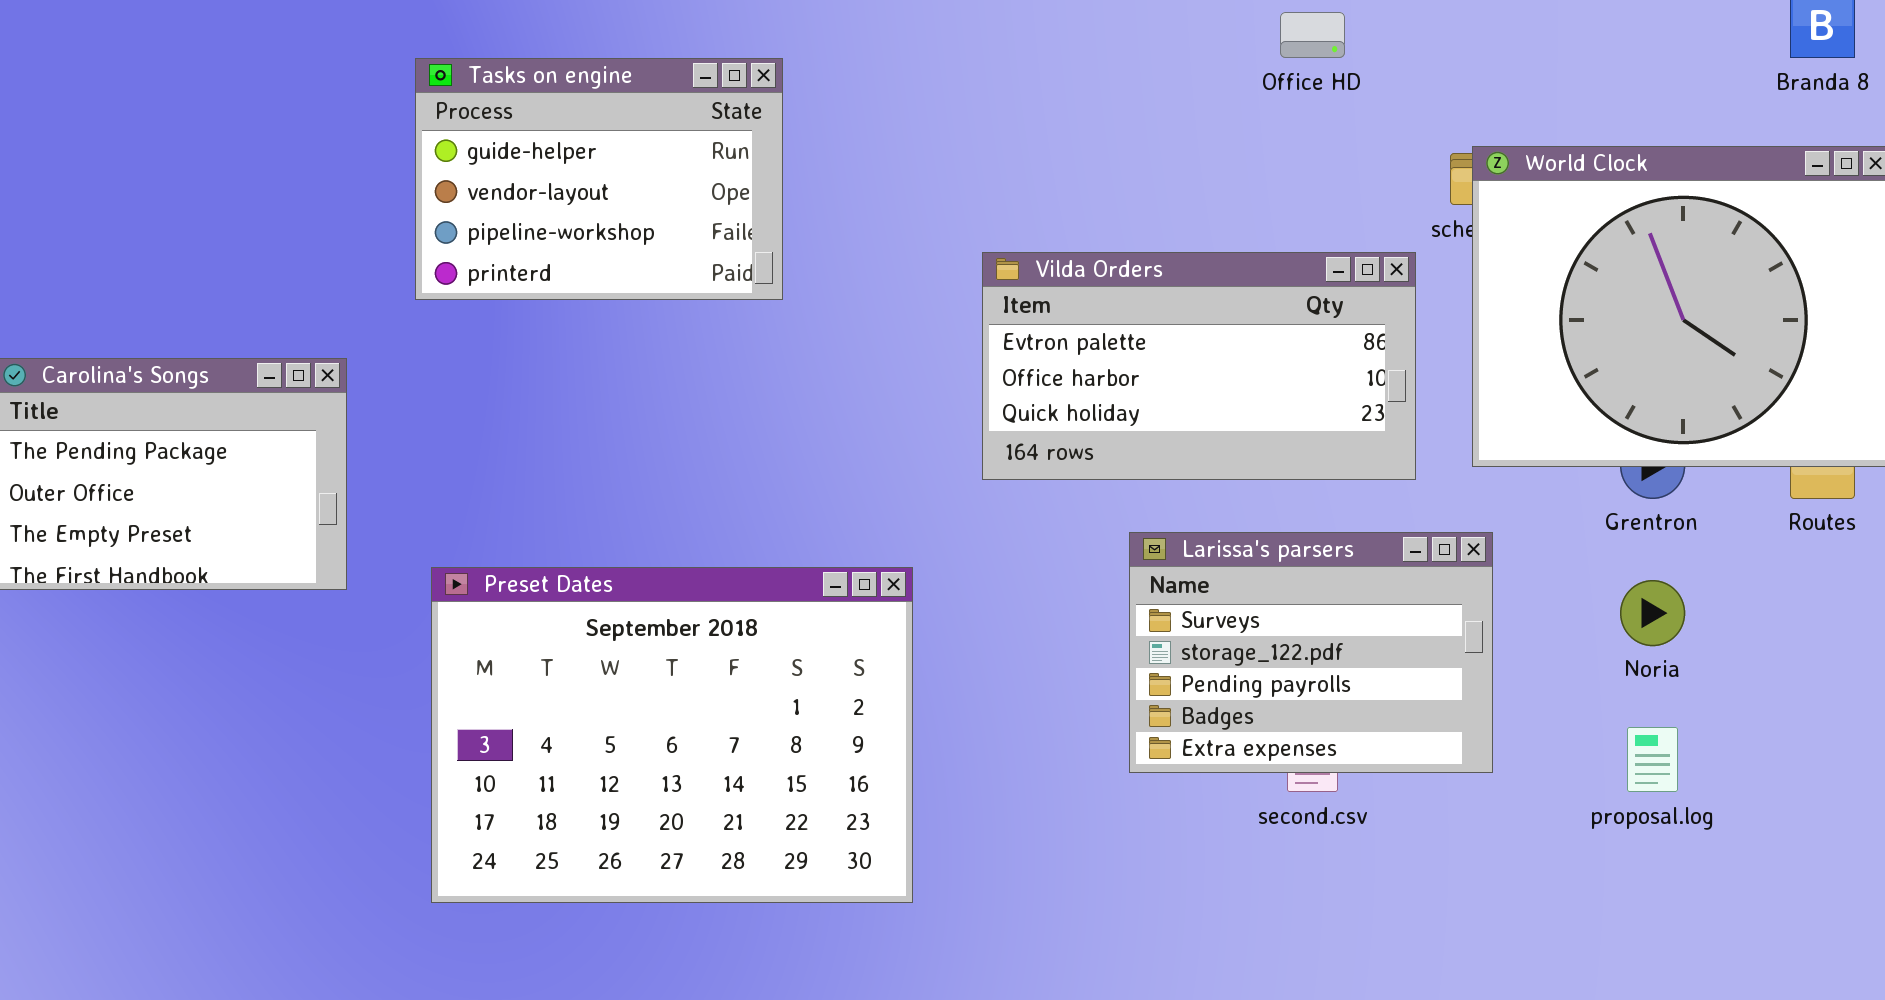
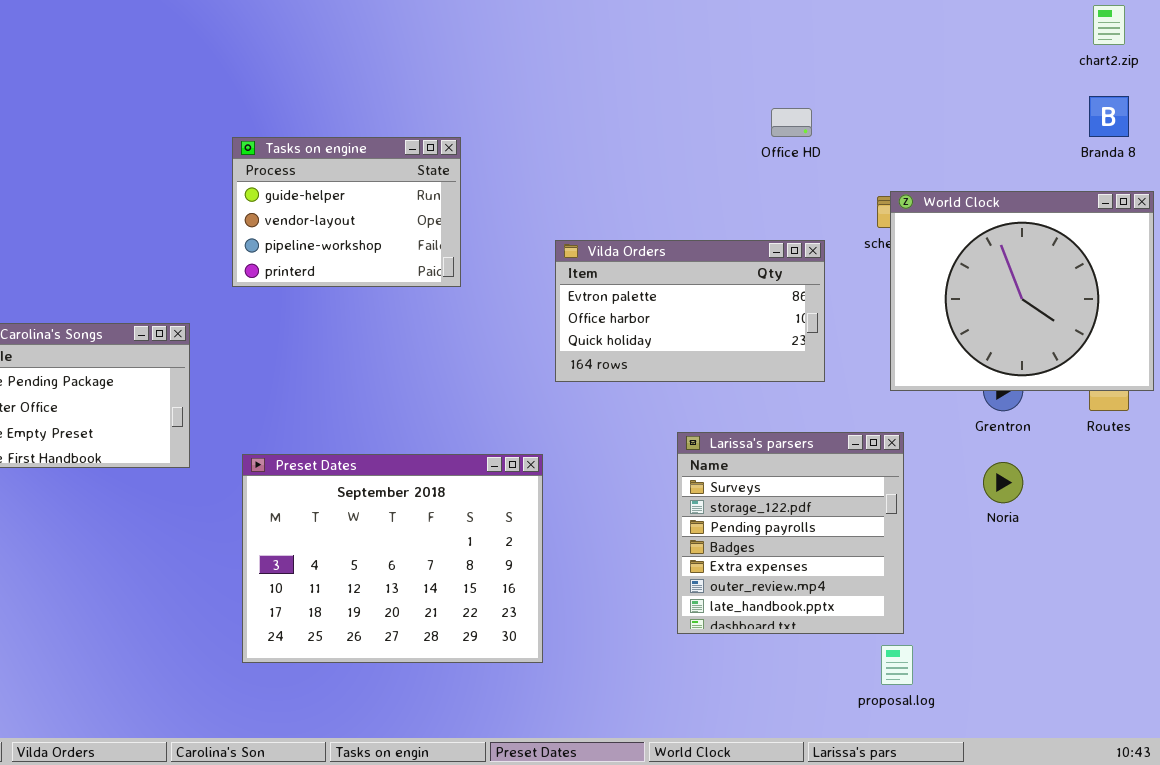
Vilda Orders: [982,252,1416,480] -> [555,240,825,382], moved
Larissa's parsers: [1129,532,1493,773] -> [677,432,904,634], resized
proposal.log: [1627,727,1678,792] -> [881,645,913,685], moved

